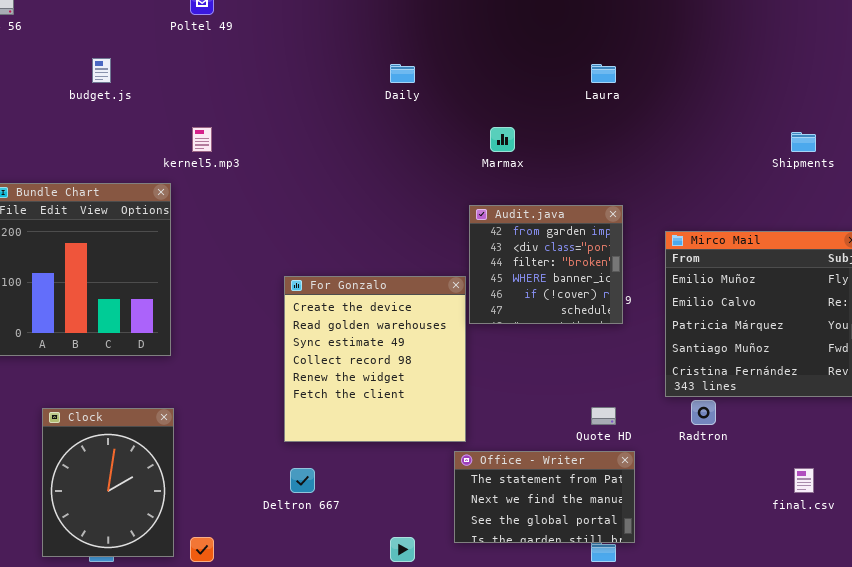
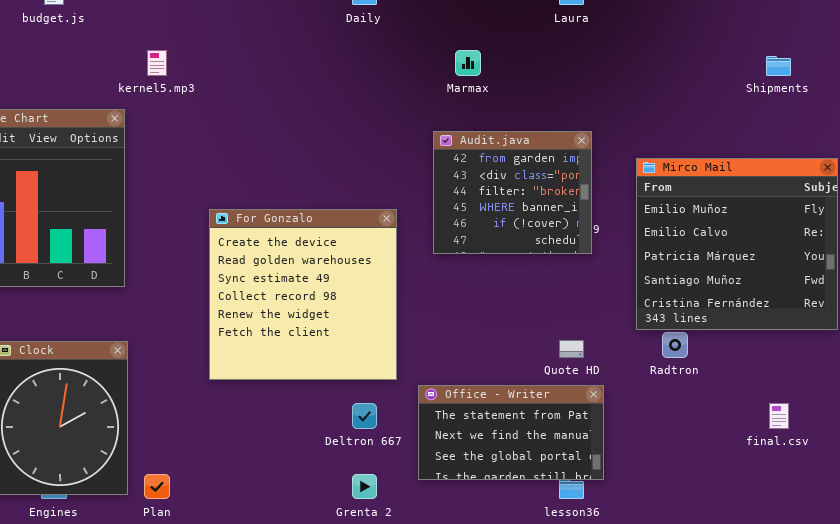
For Gonzalo: [284,276,466,442] -> [209,209,397,380], moved
Deltron 667: [290,468,315,493] -> [352,403,377,429], moved

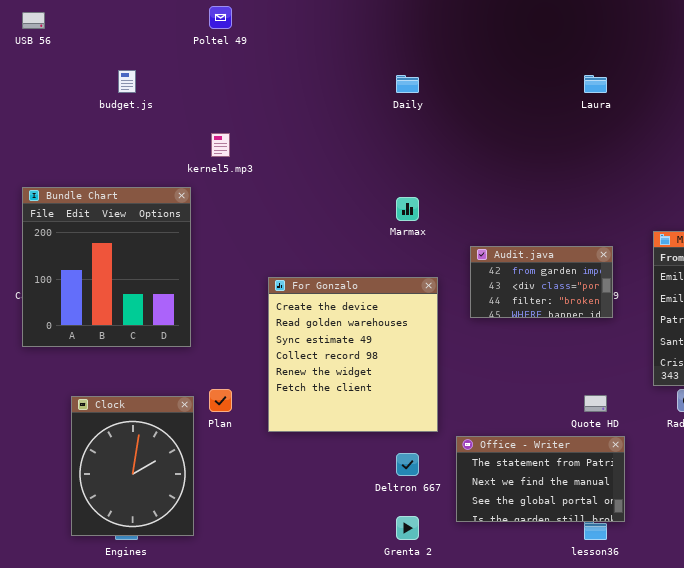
Marmax: [455,50,481,76] -> [396,197,419,221], moved
Audit.java: [433,131,592,254] -> [470,246,613,318], resized
Plan: [144,474,170,499] -> [209,389,232,412], moved

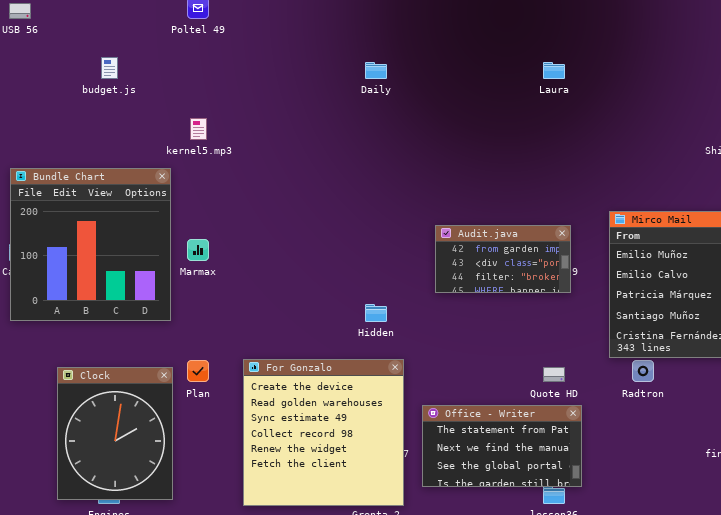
Marmax: [396,197,419,221] -> [187,239,209,261], moved
For Gonzalo: [268,277,438,432] -> [243,359,404,506], moved

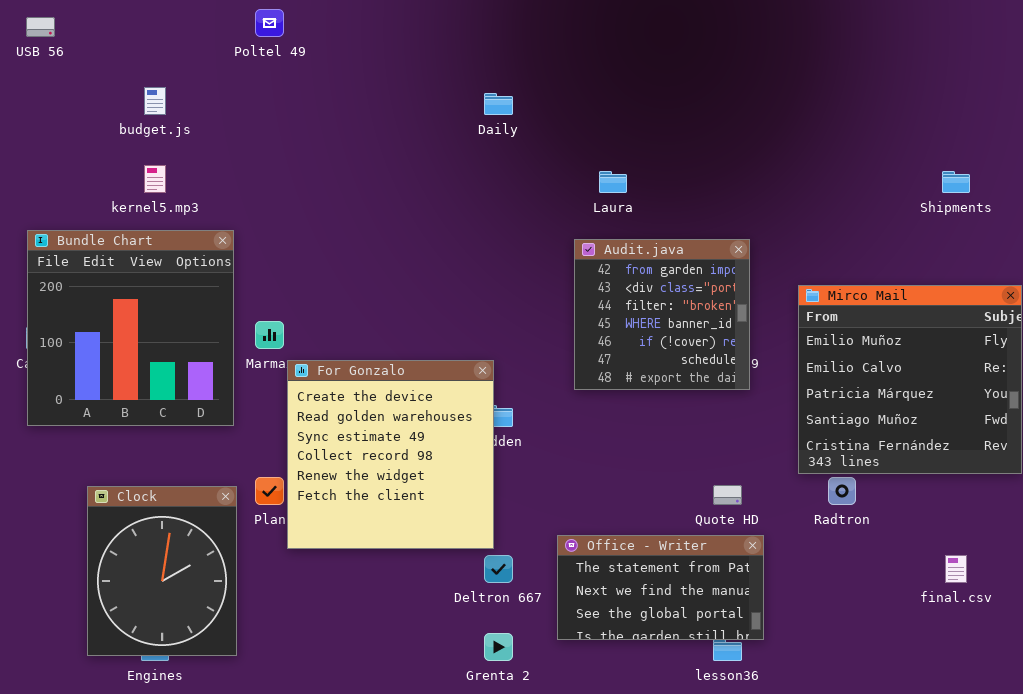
Laura: [543,62,565,79] -> [599,171,627,193], moved
kernel5.mp3: [190,118,207,140] -> [144,165,166,193], moved
Audit.java: [435,225,571,293] -> [574,239,750,390], resized
For Gonzalo: [243,359,404,506] -> [287,360,494,549], moved

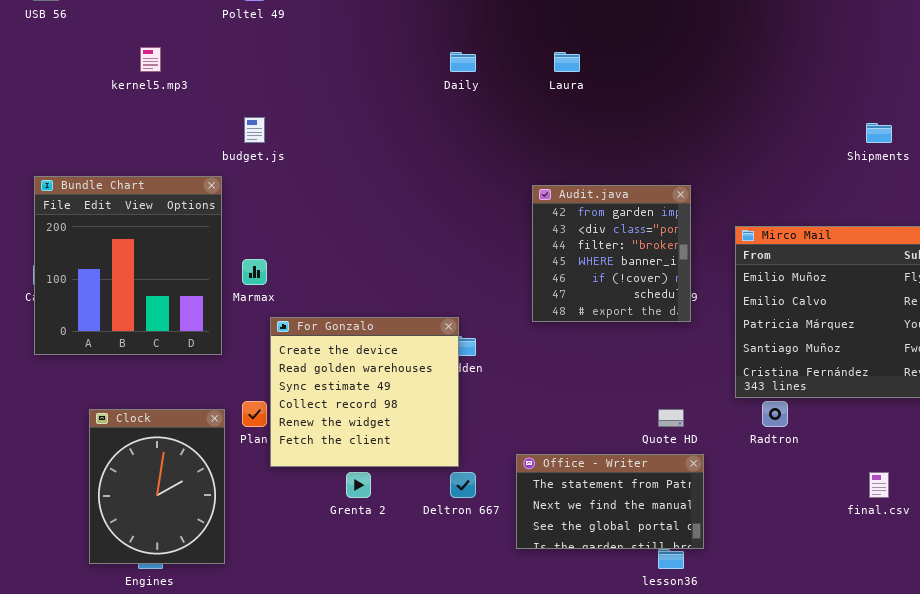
budget.js: [144,87,166,115] -> [244,117,265,143], moved
kernel5.mp3: [144,165,166,193] -> [140,47,161,72], moved
Laura: [599,171,627,193] -> [554,52,580,72], moved
For Gonzalo: [287,360,494,549] -> [270,317,459,467], resized
Grenta 2: [484,633,513,661] -> [346,472,371,498], moved

